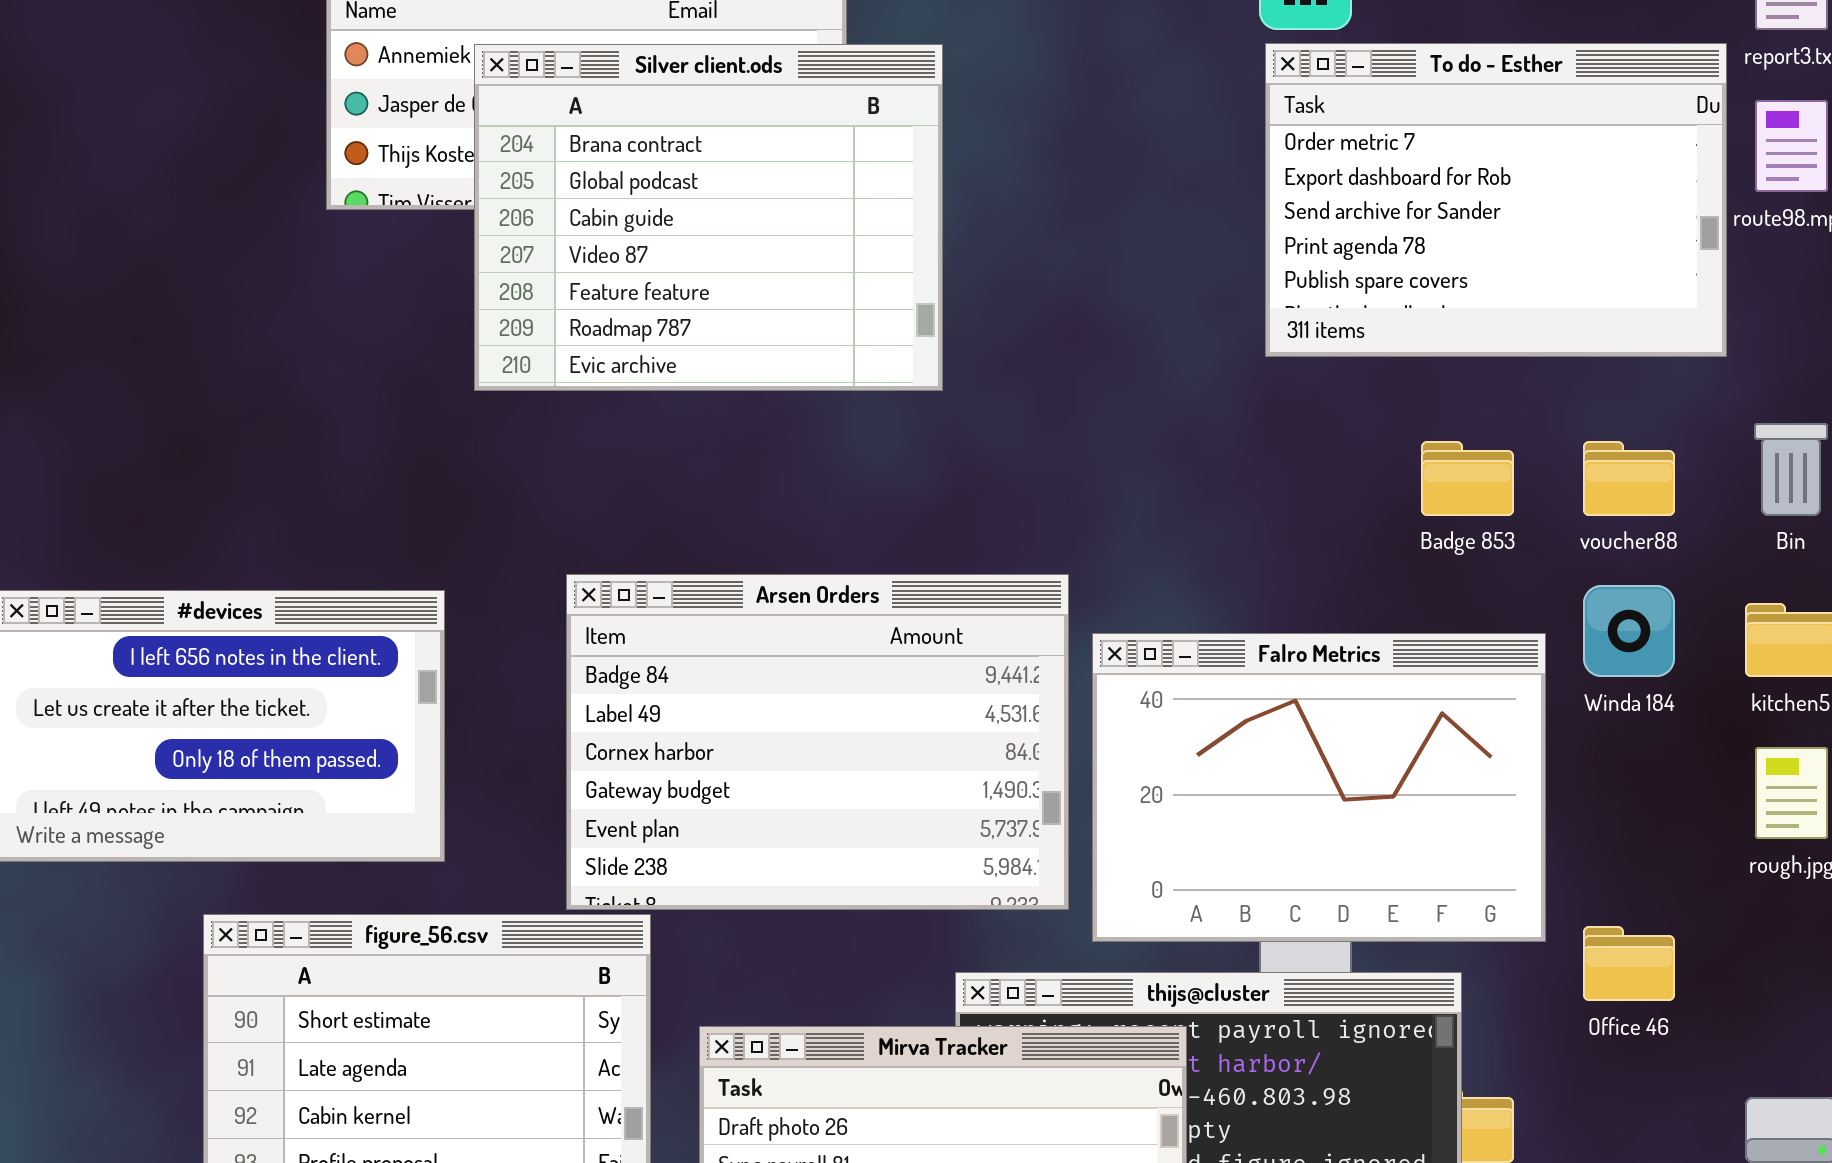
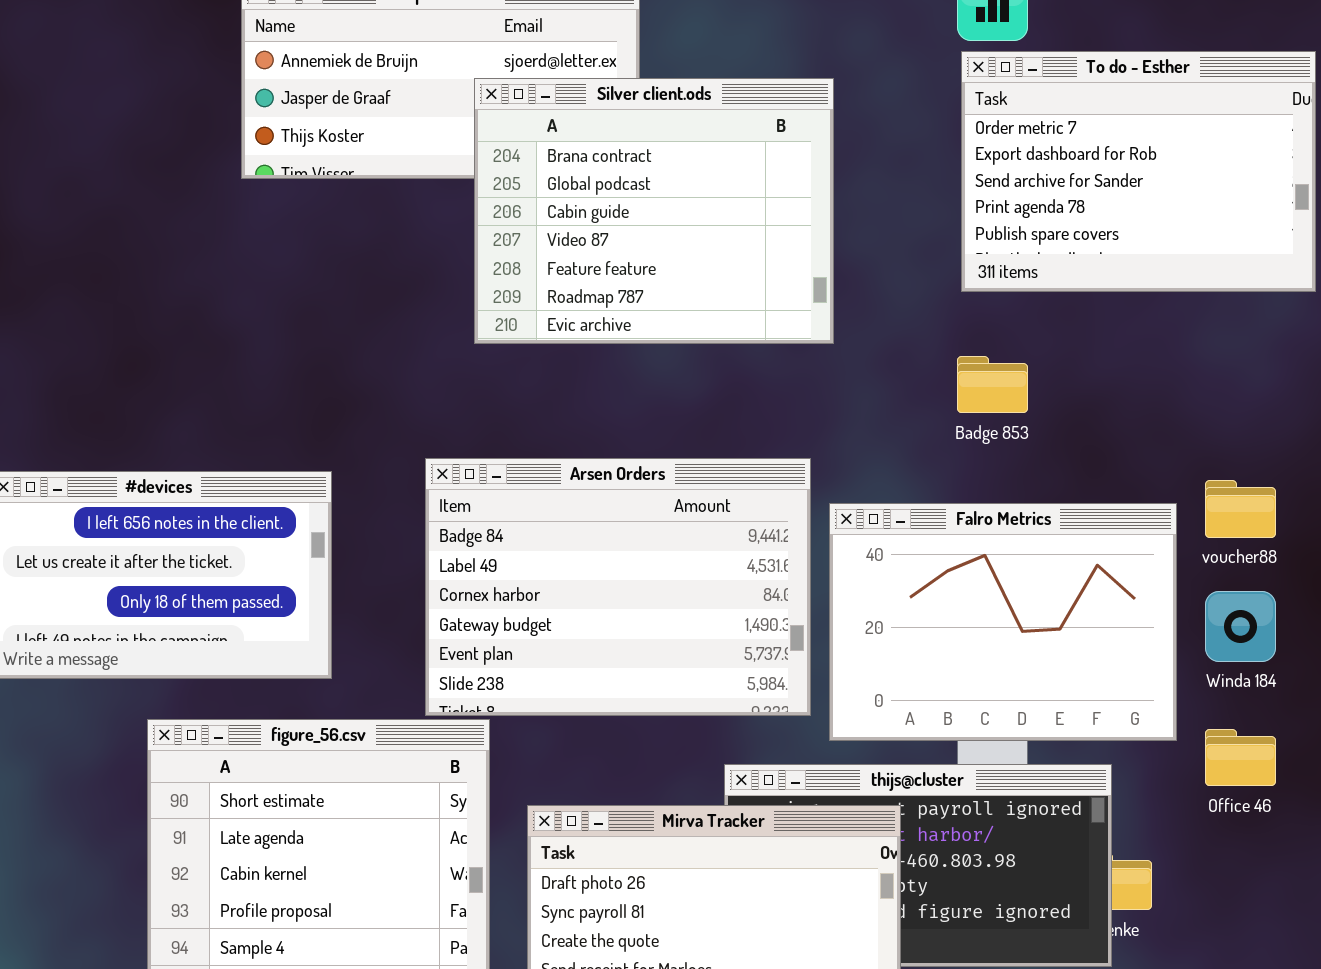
Silver client.ods: [474,44,943,391] -> [474,78,834,344], moved
Badge 853: [1421,441,1514,516] -> [957,356,1028,413], moved
voucher88: [1583,441,1675,516] -> [1205,480,1276,538], moved
Winda 184: [1583,585,1675,677] -> [1205,591,1276,662], moved

